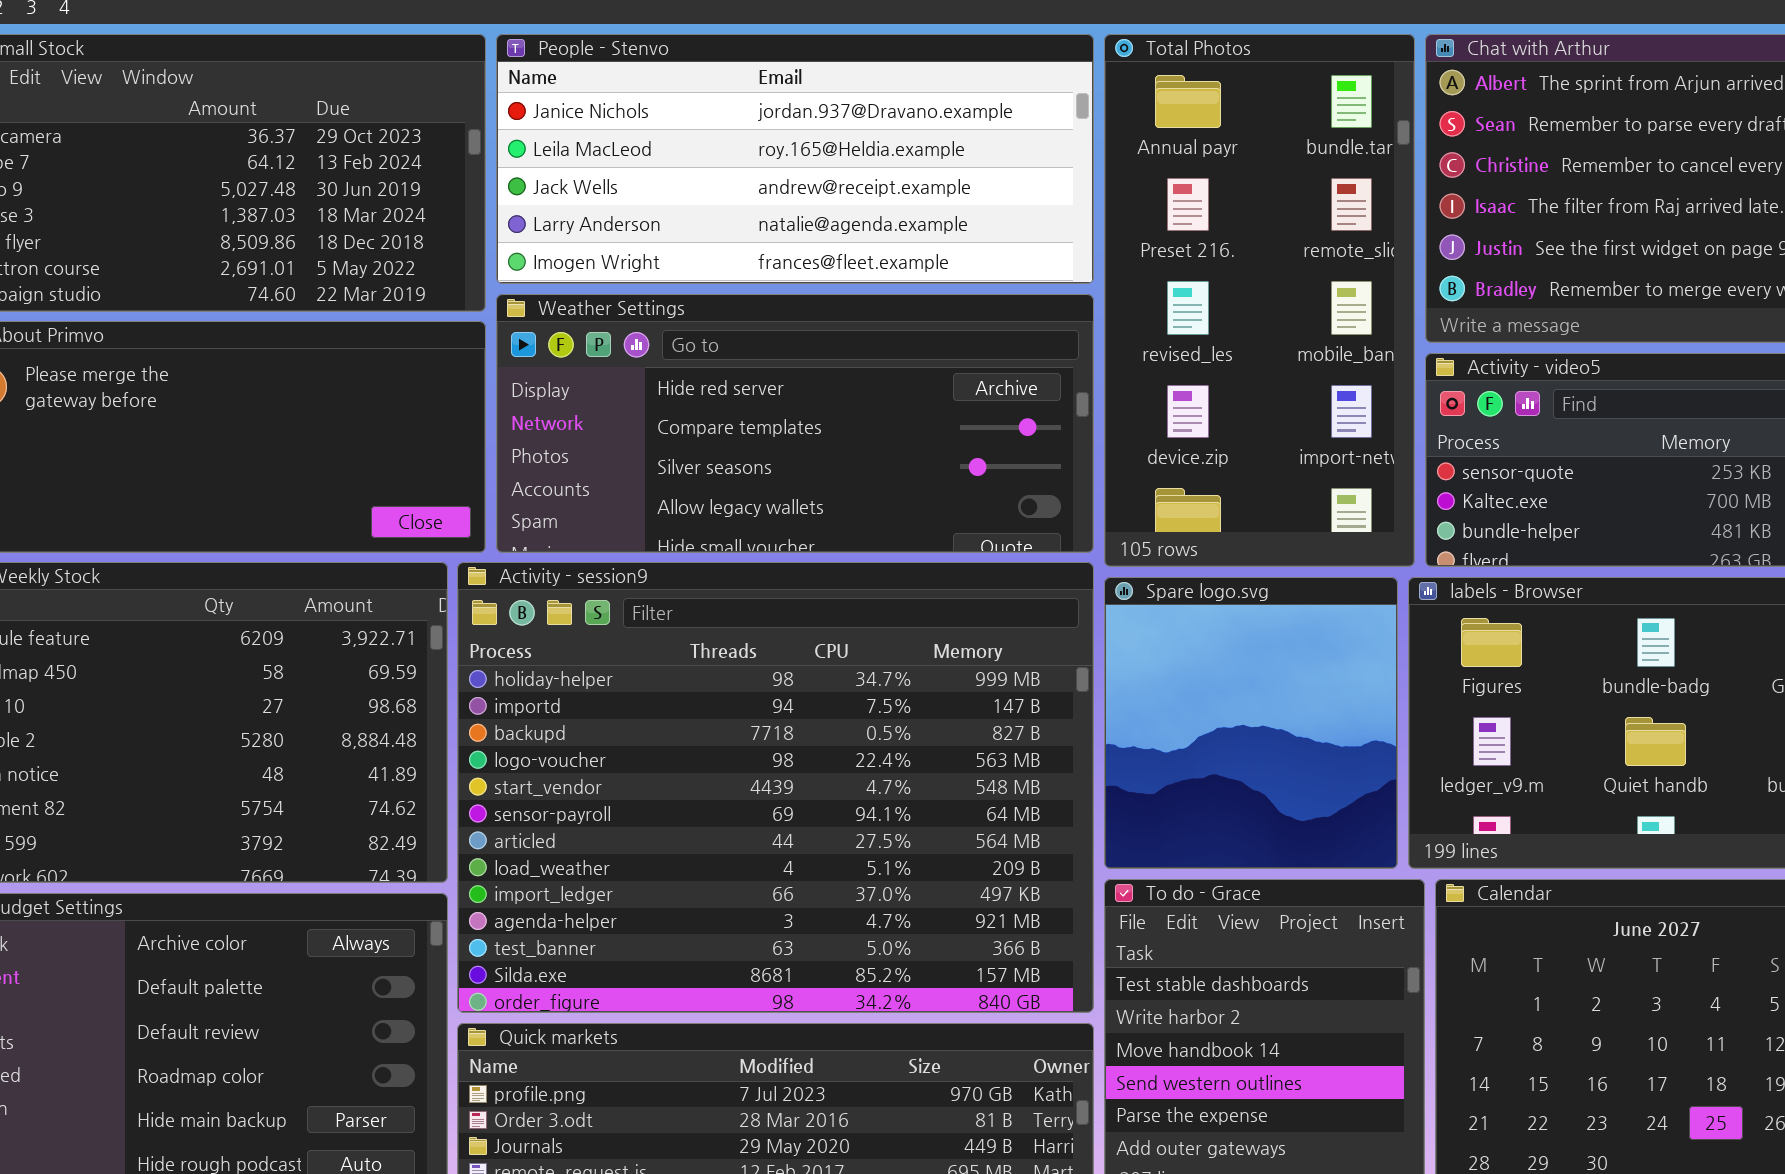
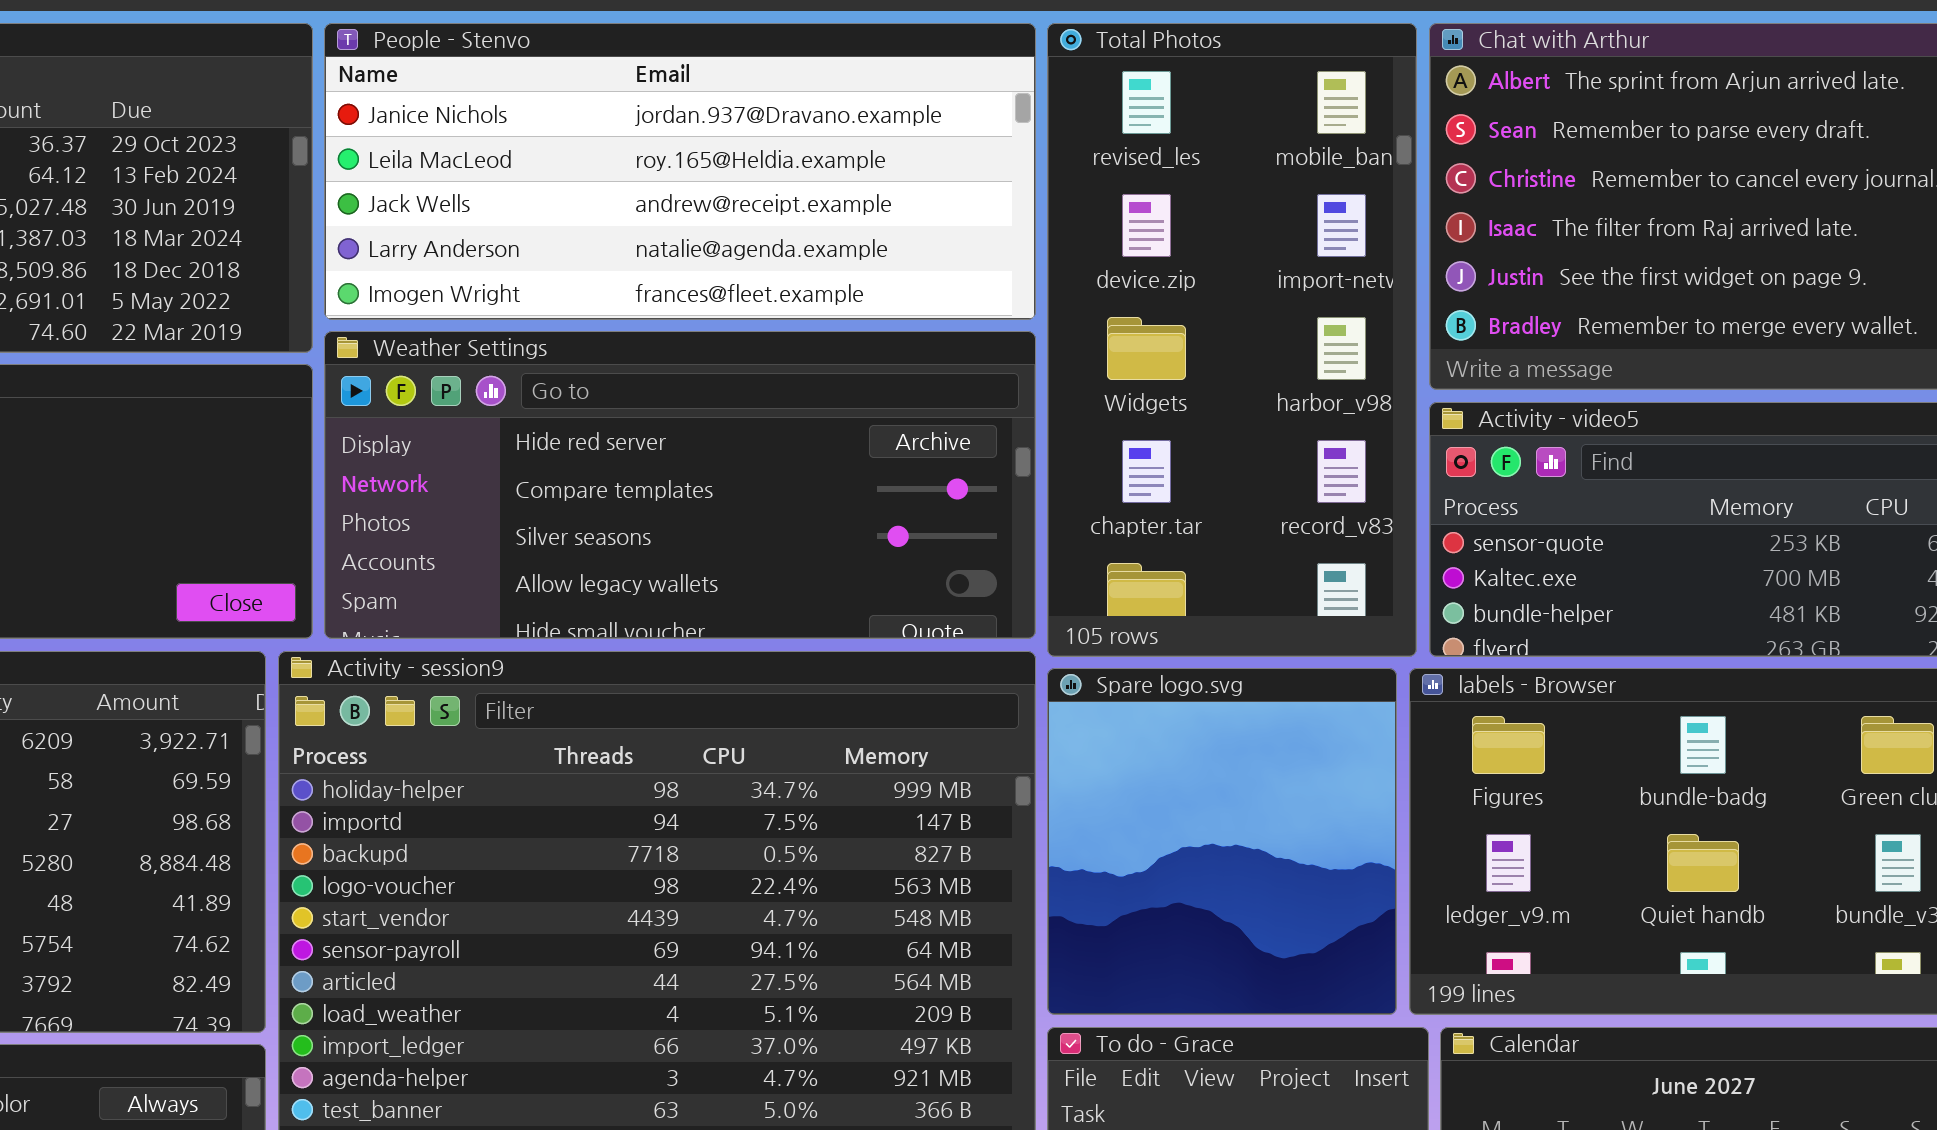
Total Photos: [1104,34,1415,567] -> [1047,23,1417,657], scrolled down 2 rows

